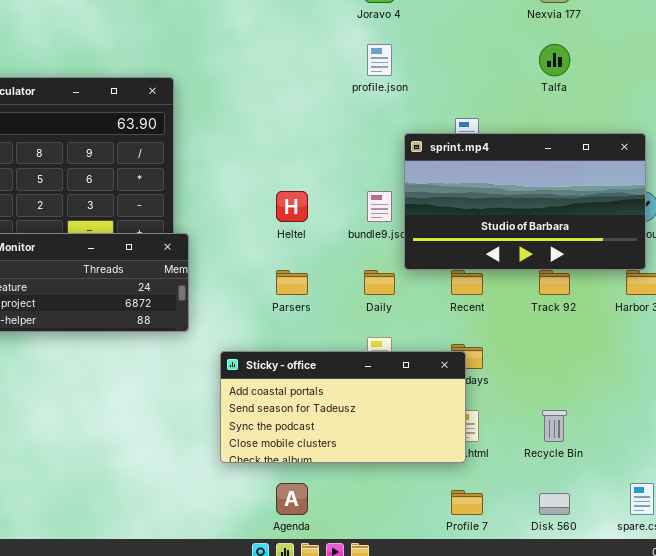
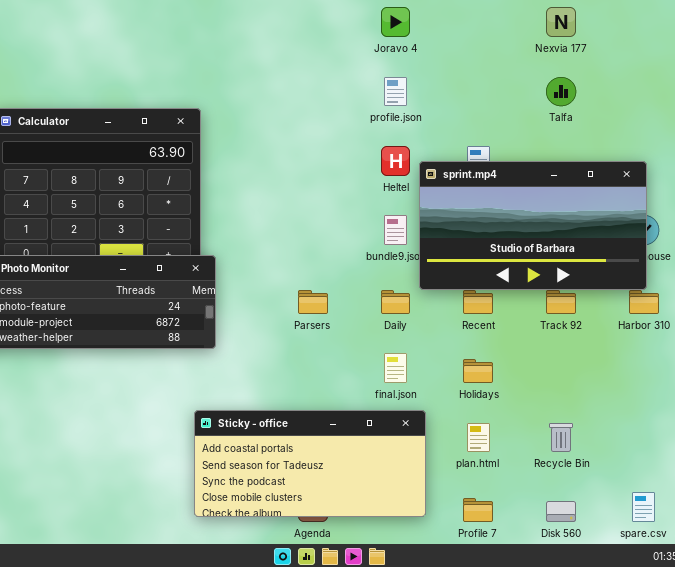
Heltel: [276,191,308,222] -> [381,146,410,176], moved
Sticky - office: [220,351,466,463] -> [194,410,426,517], moved

